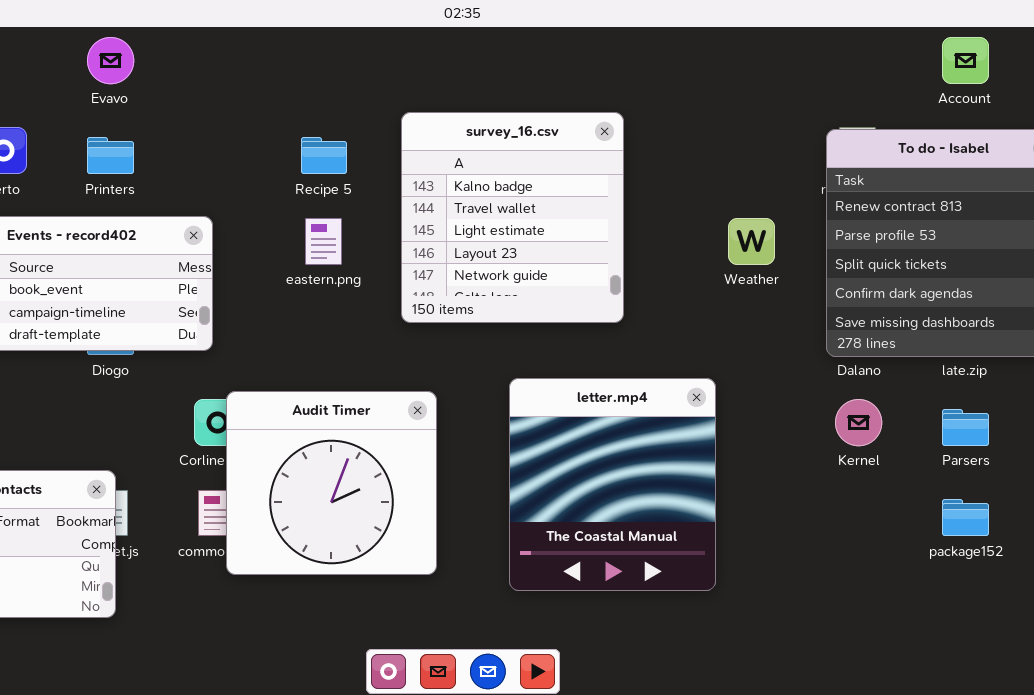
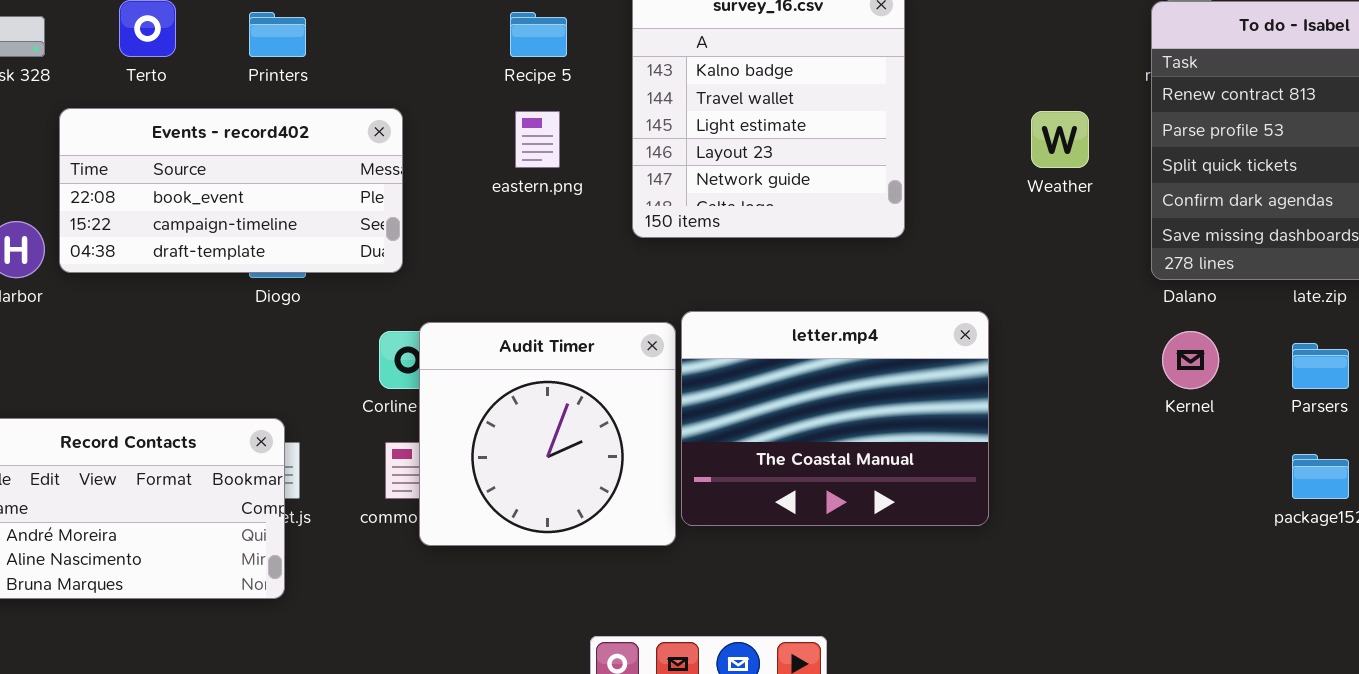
letter.mp4: [509,378,716,591] -> [681,311,989,526], moved, resized

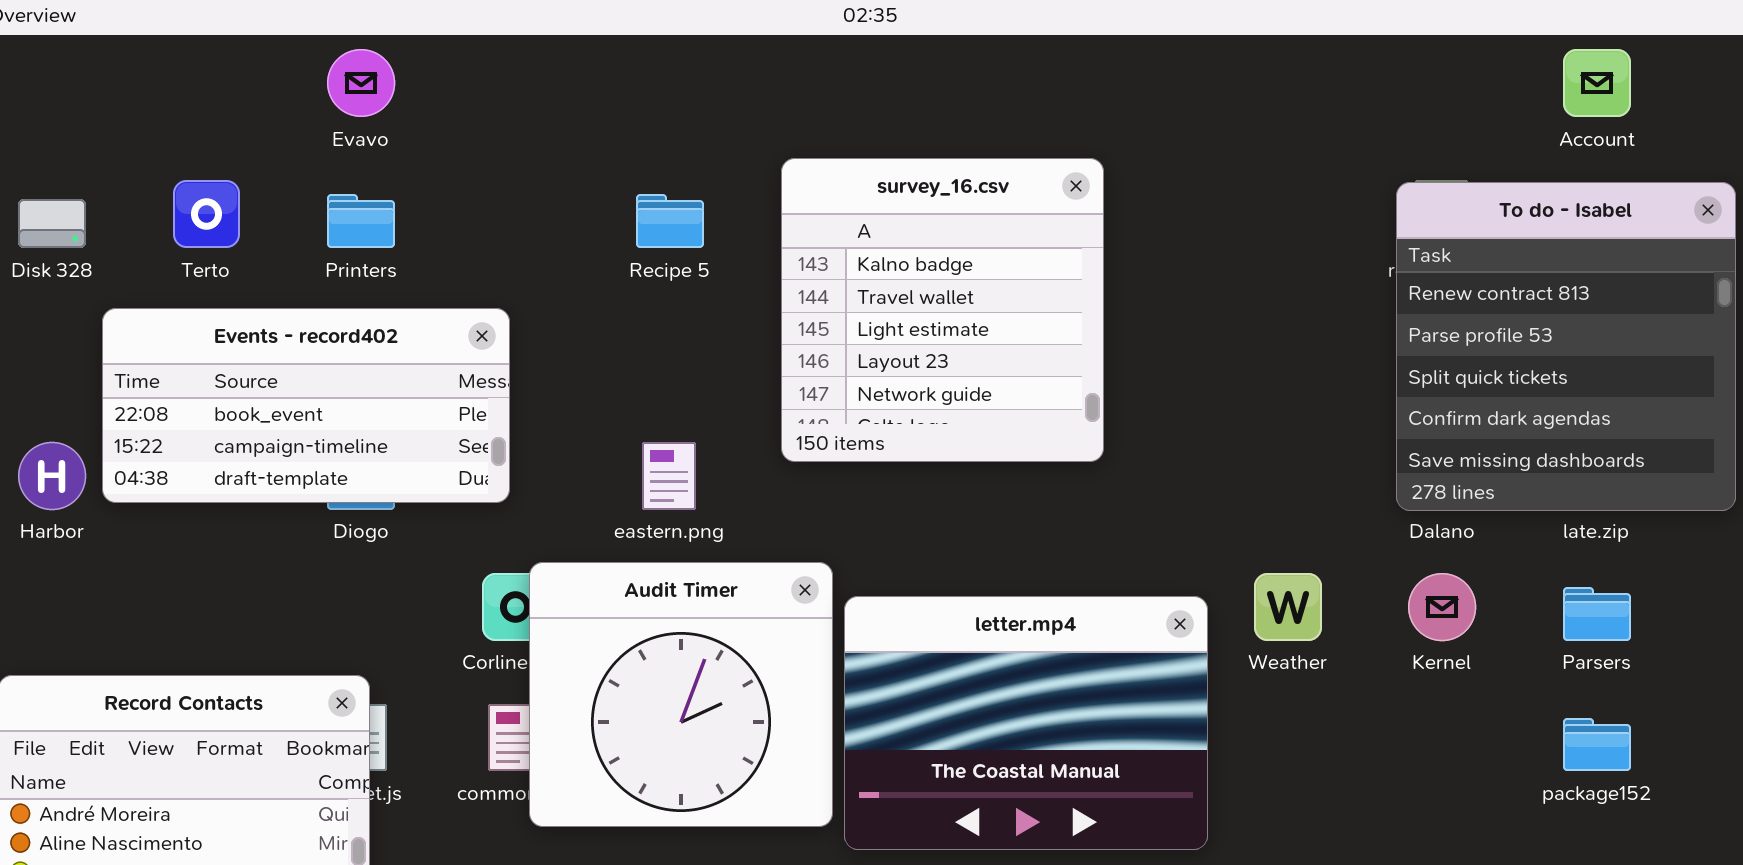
eastern.png: [515,111,560,168] -> [642,442,696,510], moved
Weather: [1031,111,1089,168] -> [1254,573,1322,641], moved
letter.mp4: [681,311,989,526] -> [844,596,1208,850], moved

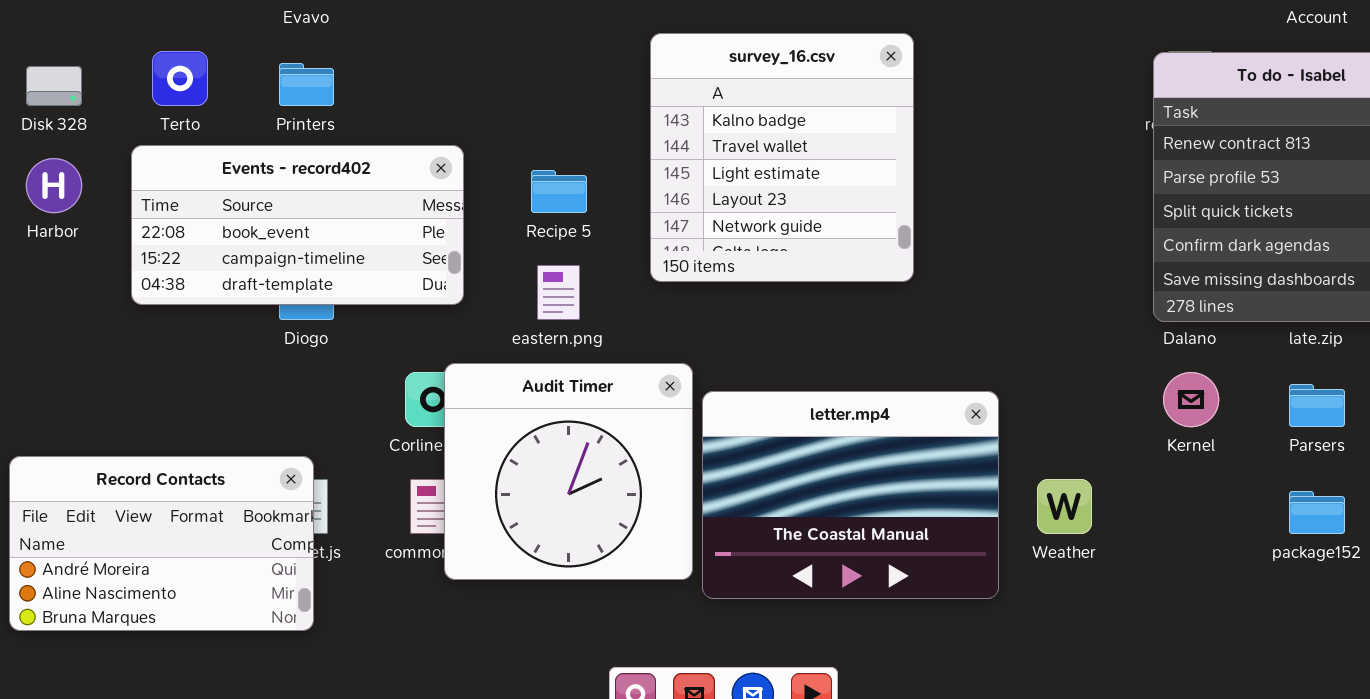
Recipe 5: [636,194,704,248] -> [531,170,587,213], moved
Events - record402: [102,308,510,503] -> [131,145,464,305], moved
Harbor: [18,442,86,510] -> [26,158,82,213], moved
Weather: [1254,573,1322,641] -> [1037,479,1092,534], moved

